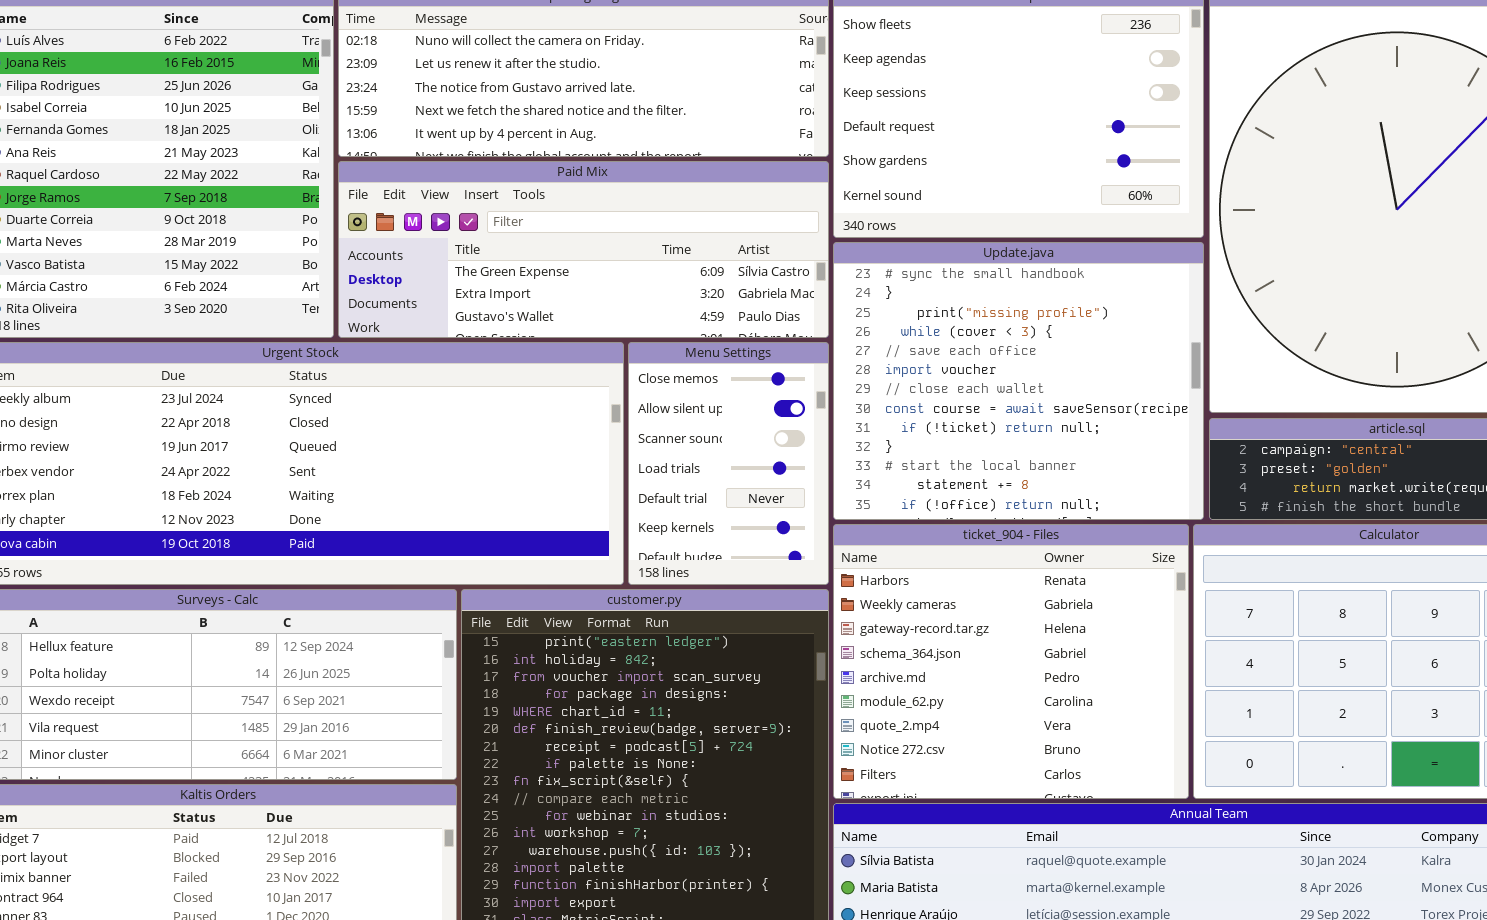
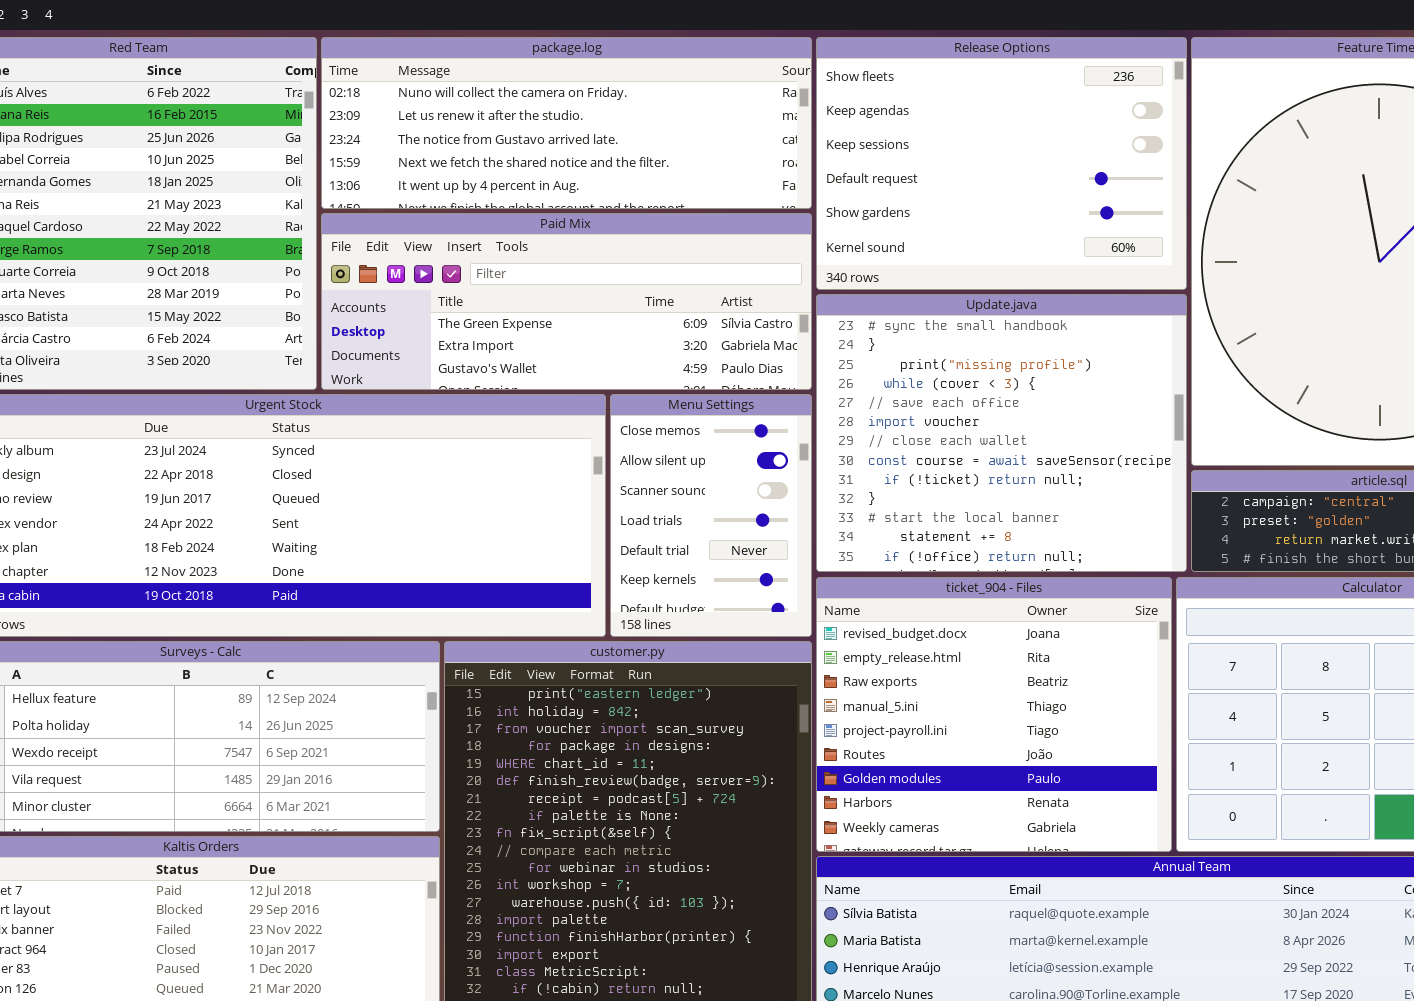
ticket_904 - Files: [833,524,1189,799] -> [816,577,1172,852], scrolled up 7 rows

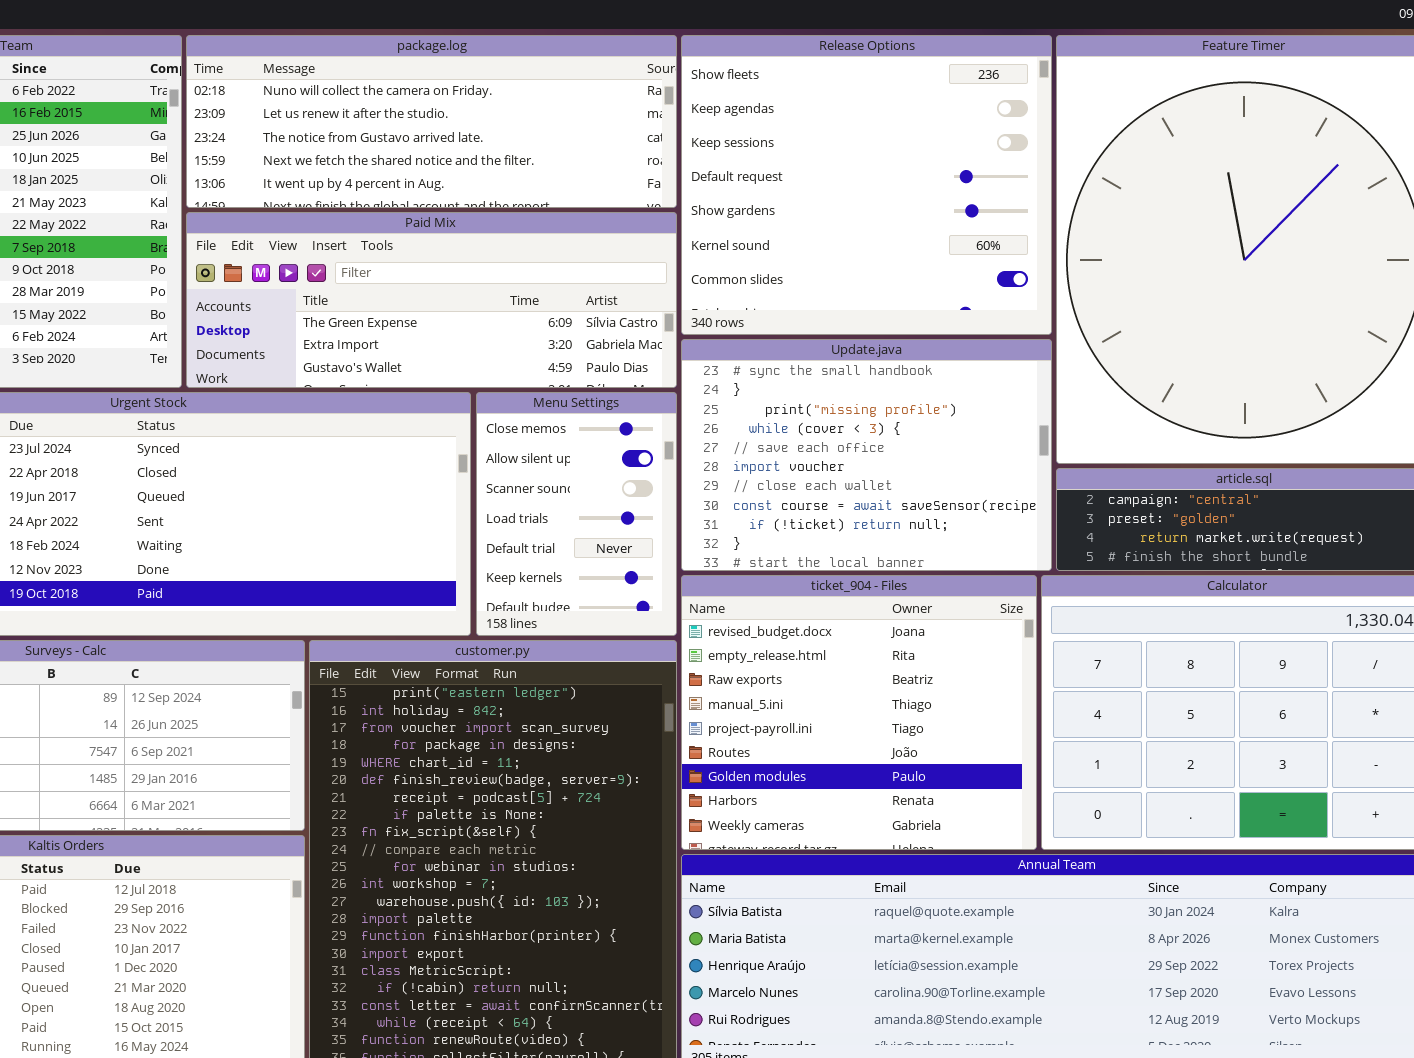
Release Options: [816,37,1187,290] -> [681,35,1052,335], resized
Update.java: [816,294,1187,572] -> [681,339,1052,571], resized

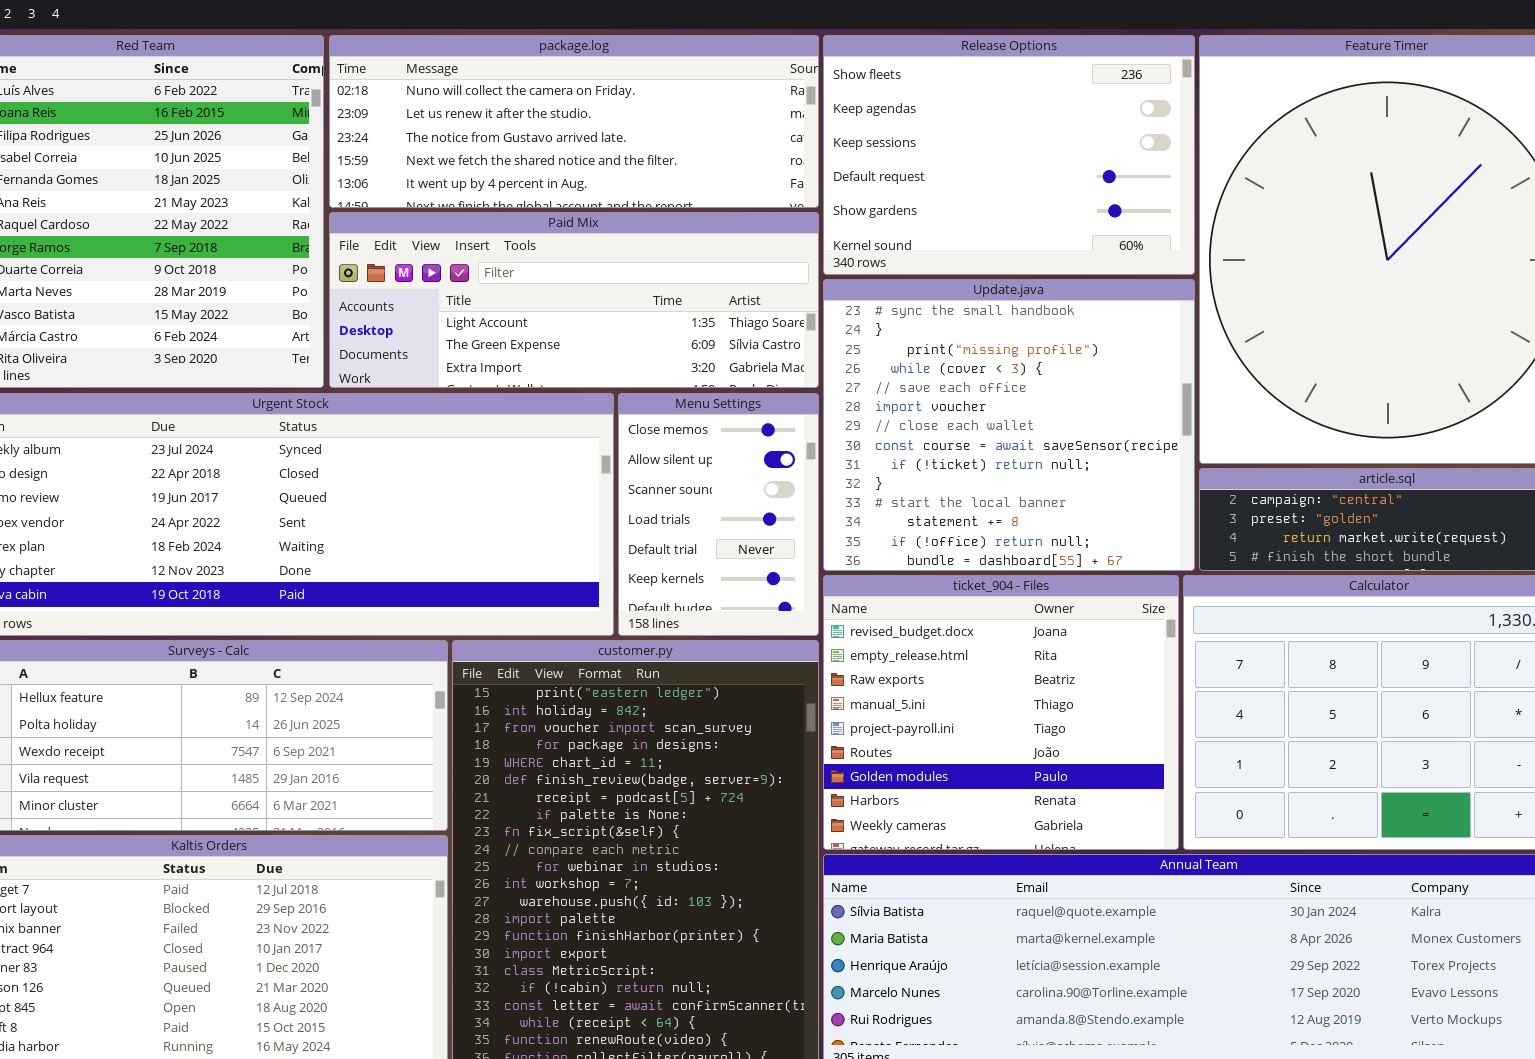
Release Options: [681,35,1052,335] -> [823,35,1195,275], resized
Paid Mix: [186,212,677,388] -> [329,212,819,388], scrolled up 1 row
Update.java: [681,339,1052,571] -> [823,279,1195,571], resized

